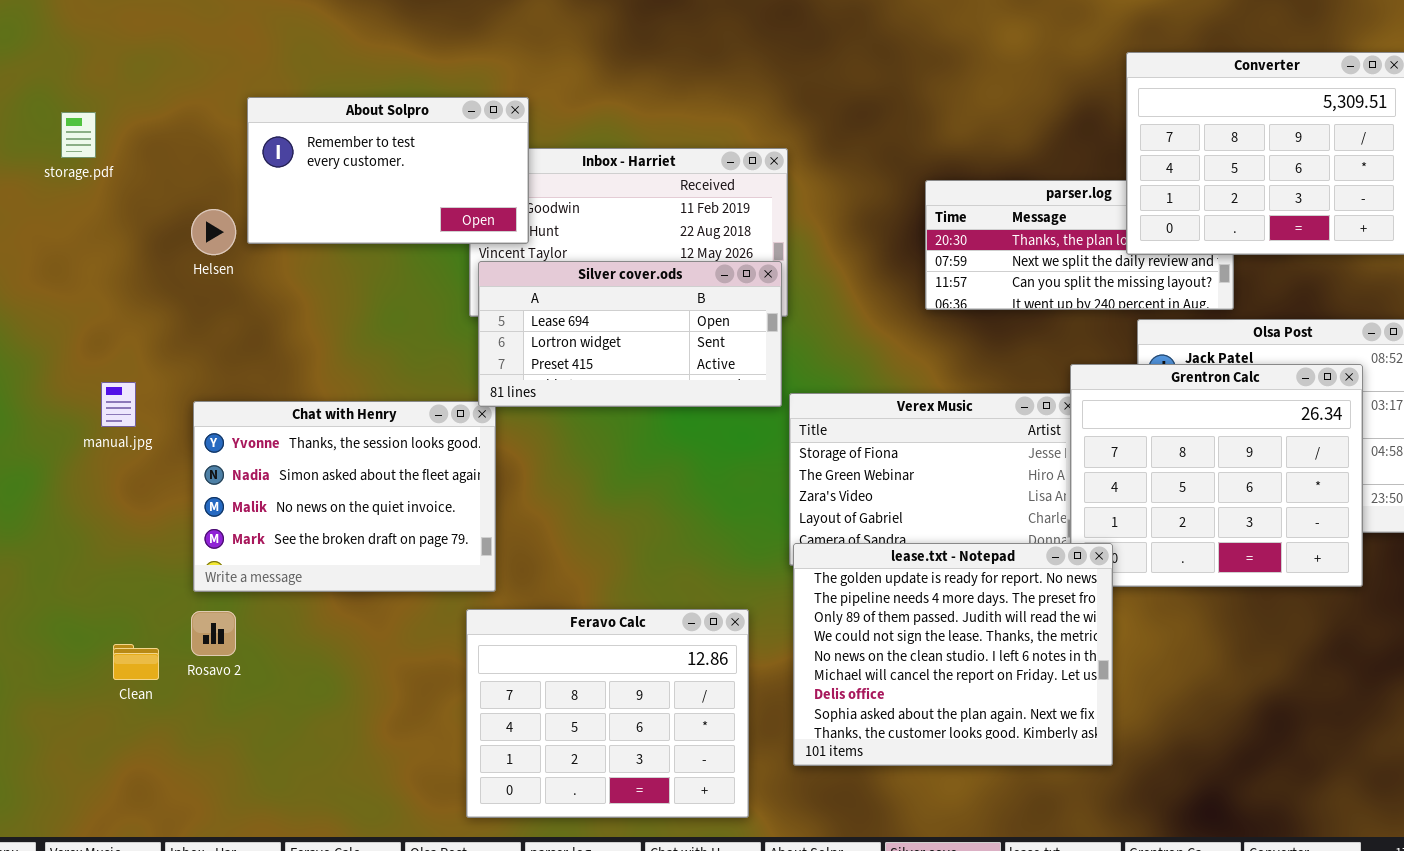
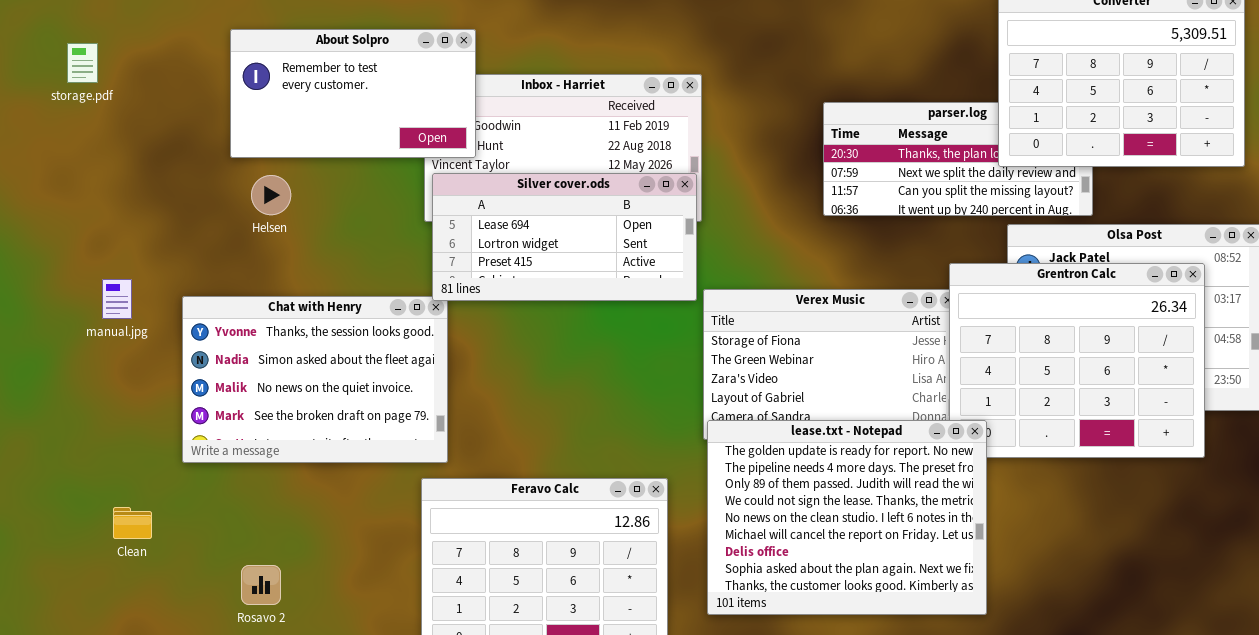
Helsen: [191,209,236,255] -> [251,175,291,215], moved
Rosavo 2: [191,611,236,656] -> [241,565,281,605], moved

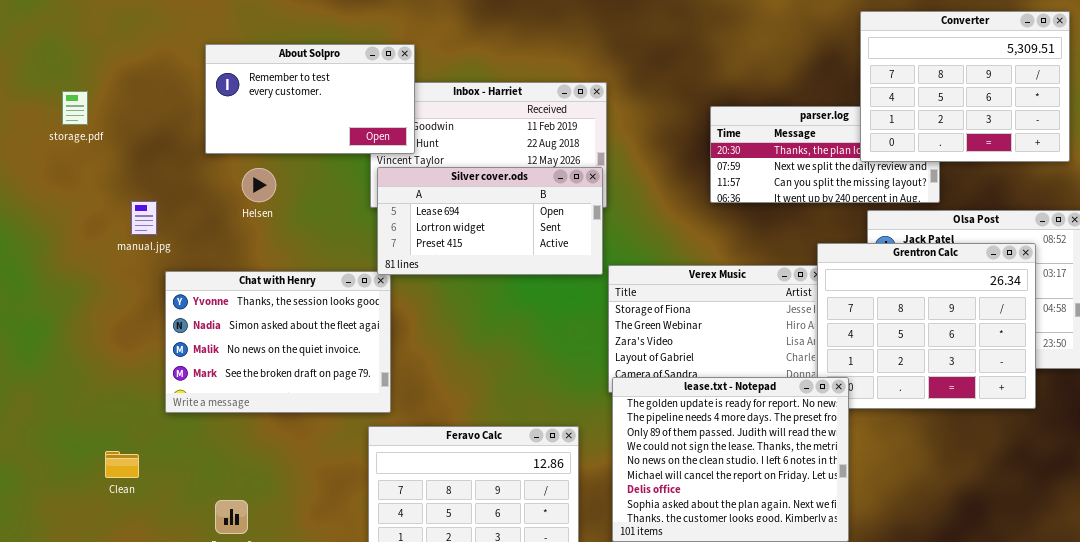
storage.pdf: [67,43,98,83] -> [62,91,88,125], moved
Helsen: [251,175,291,215] -> [242,168,276,202], moved
manual.jpg: [102,279,132,319] -> [131,201,157,235], moved

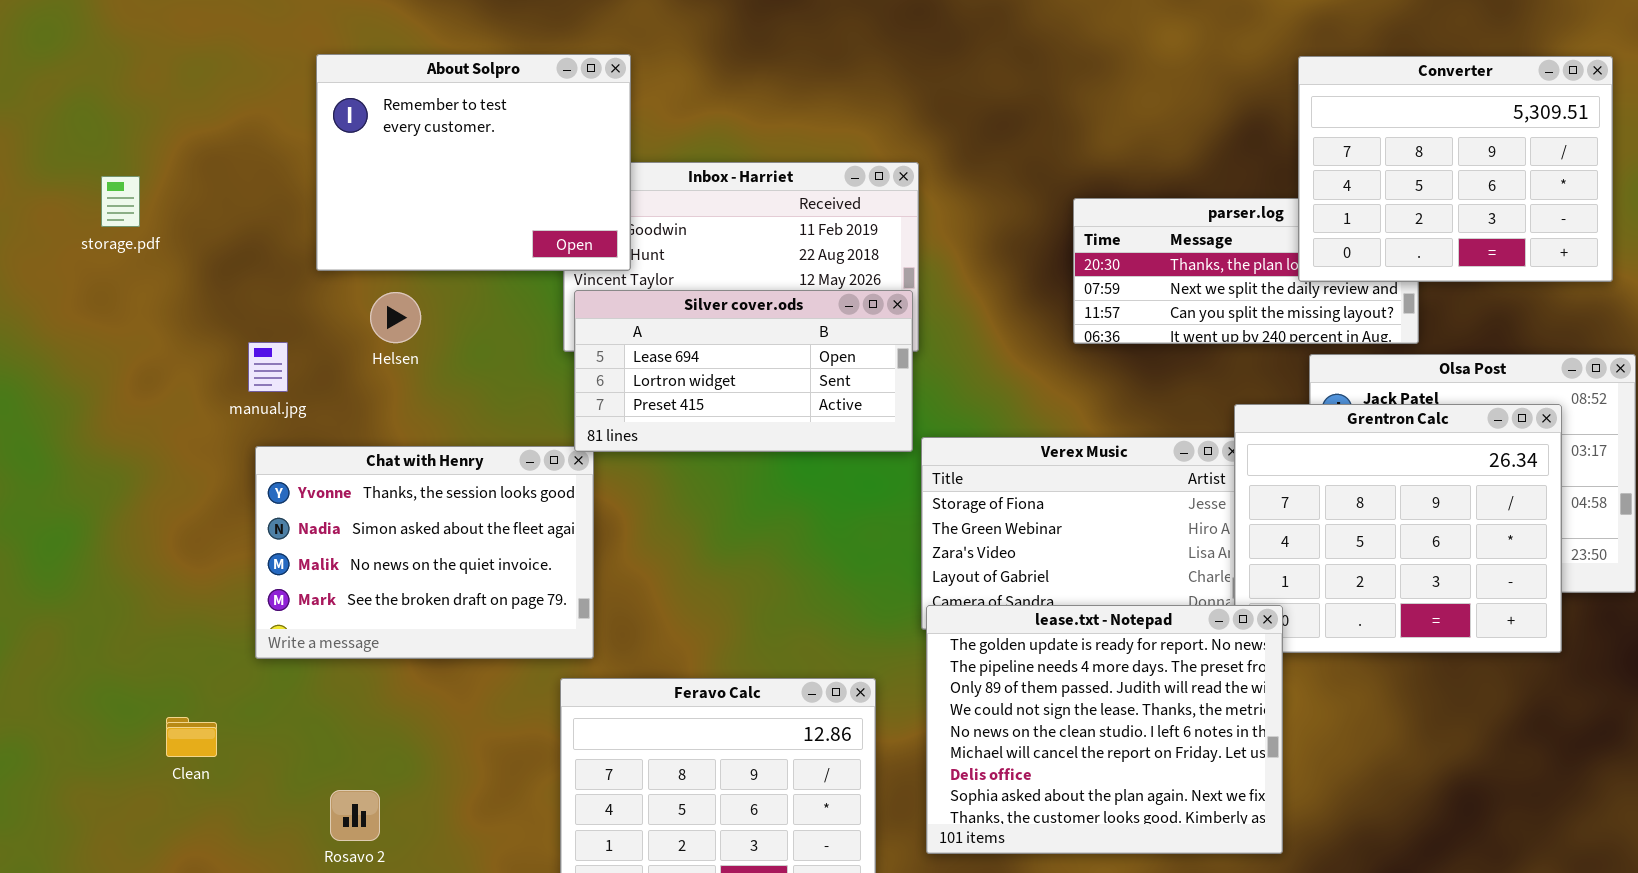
About Solpro: [205,44,415,154] -> [316,54,631,271], resized
manual.jpg: [131,201,157,235] -> [248,342,288,392], moved

